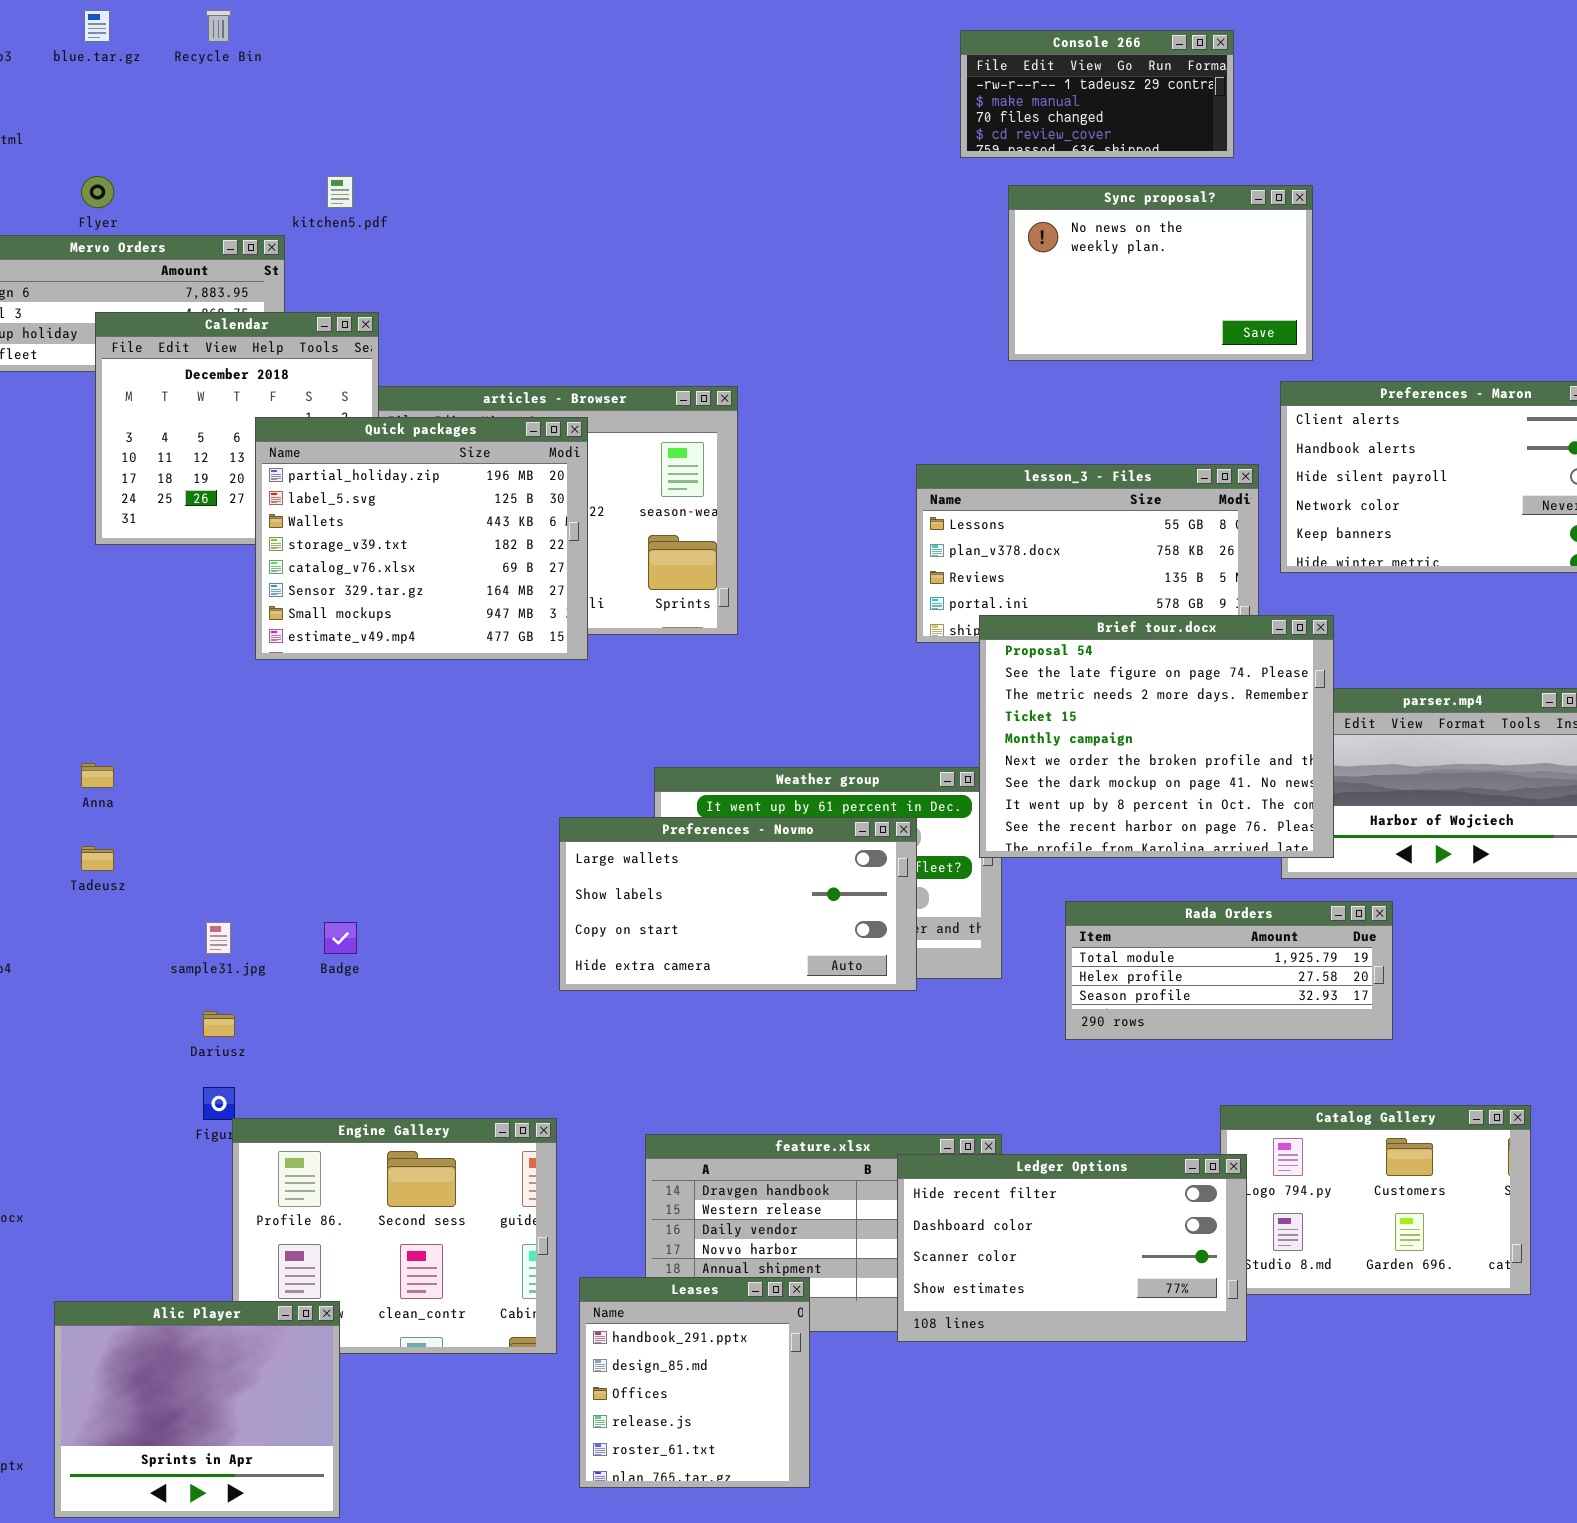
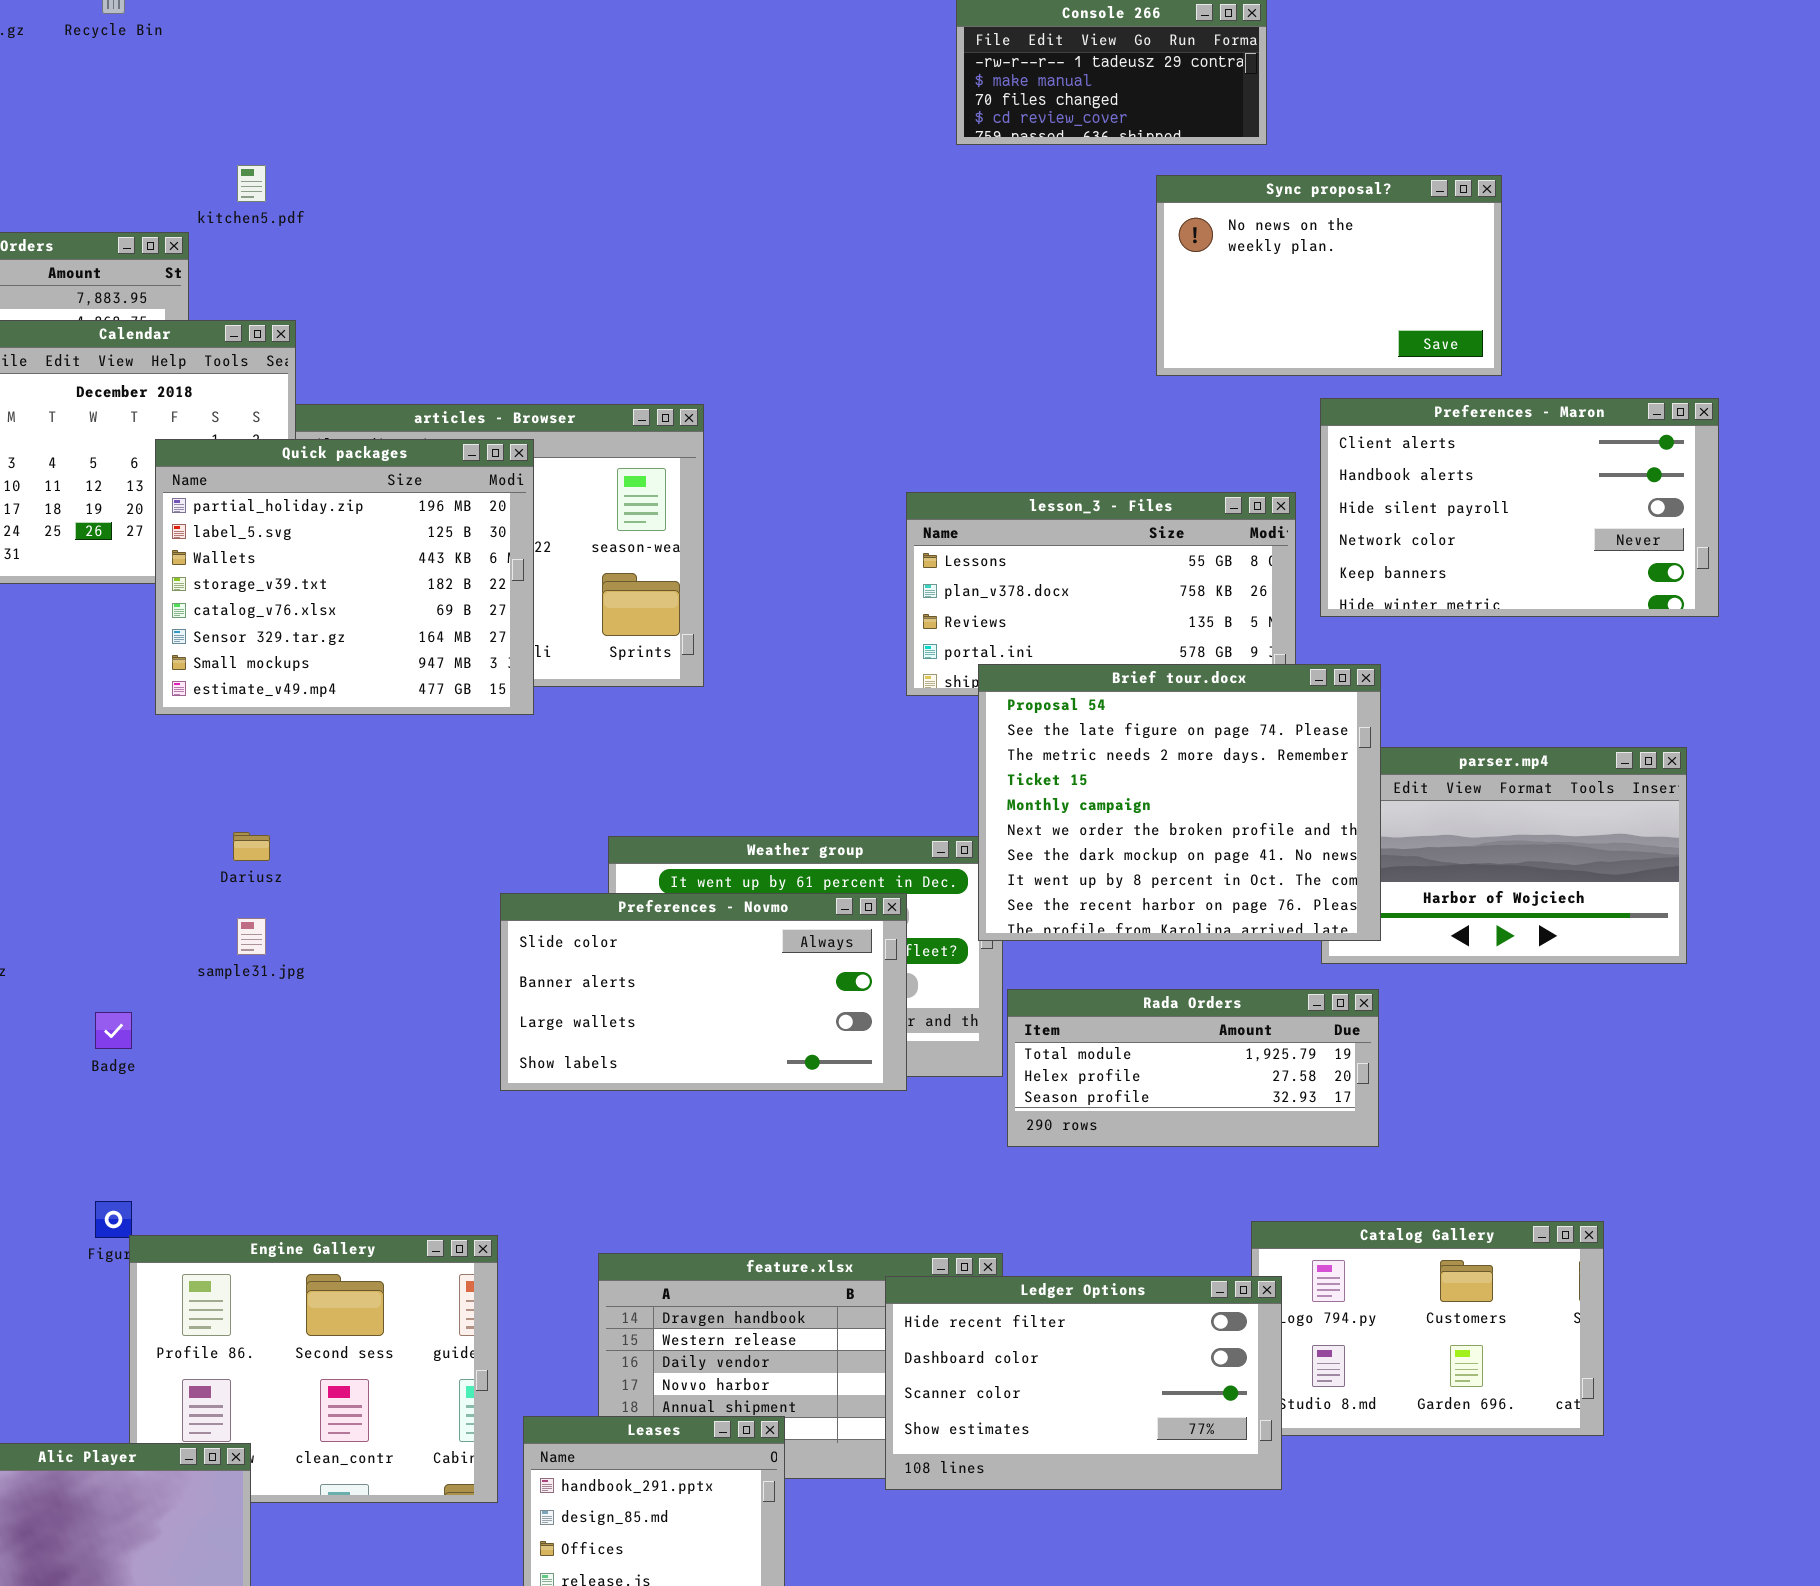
Sync proposal?: [1008,185,1313,361] -> [1156,175,1502,376], moved
Preferences - Novmo: [559,817,917,991] -> [500,893,907,1091], scrolled up 2 rows
Rada Orders: [1065,901,1393,1040] -> [1007,989,1379,1147], moved
sample31.jpg: [206,922,231,954] -> [237,918,266,955], moved
Badge: [324,922,357,954] -> [95,1012,132,1049], moved
Dariusz: [203,1011,235,1037] -> [233,832,270,861], moved

